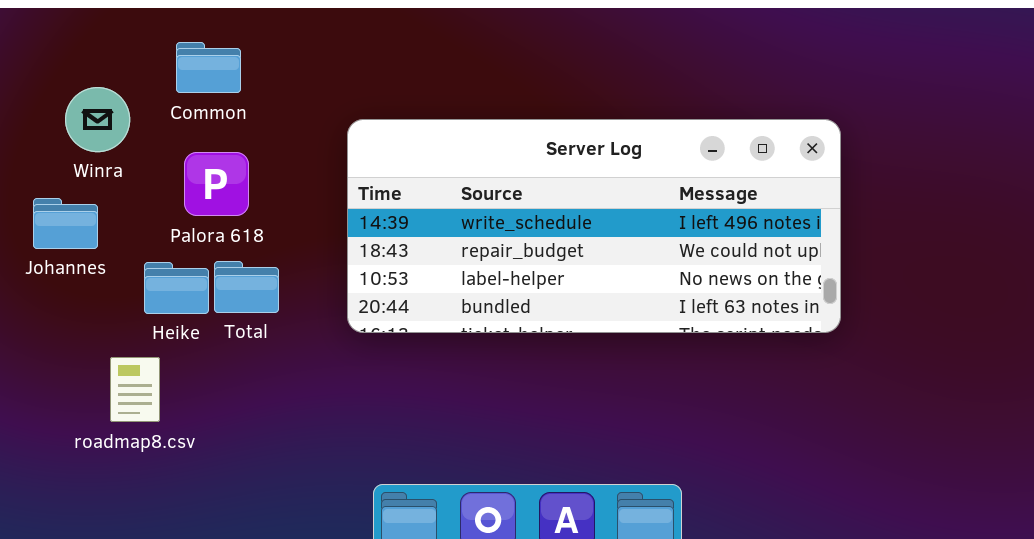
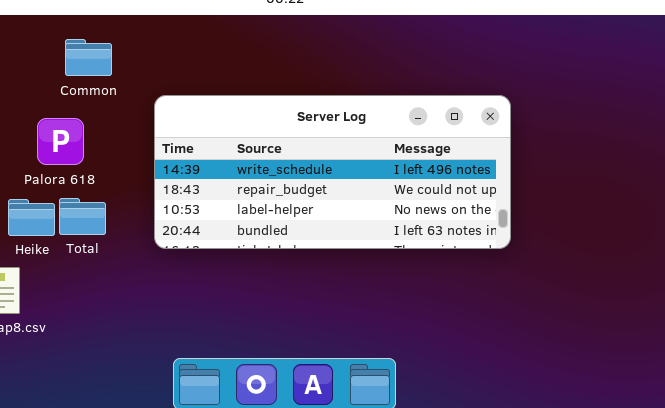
Common: [176,42,241,93] -> [65,39,112,76], moved

